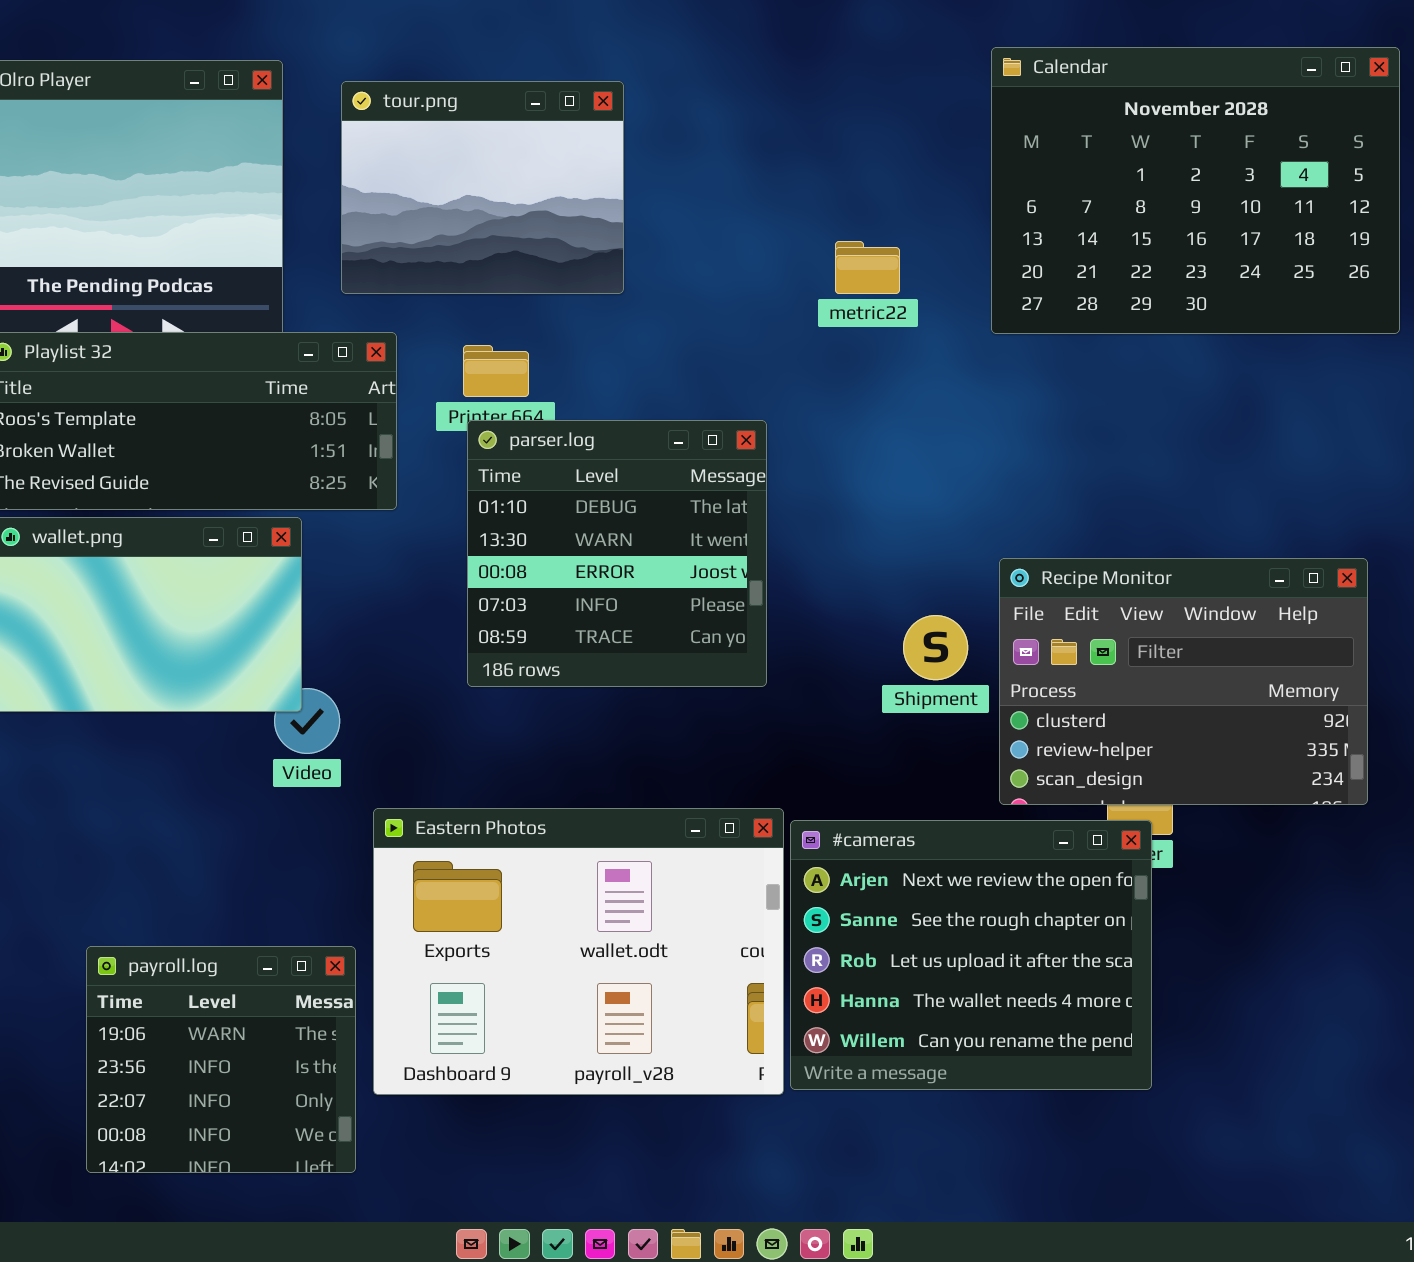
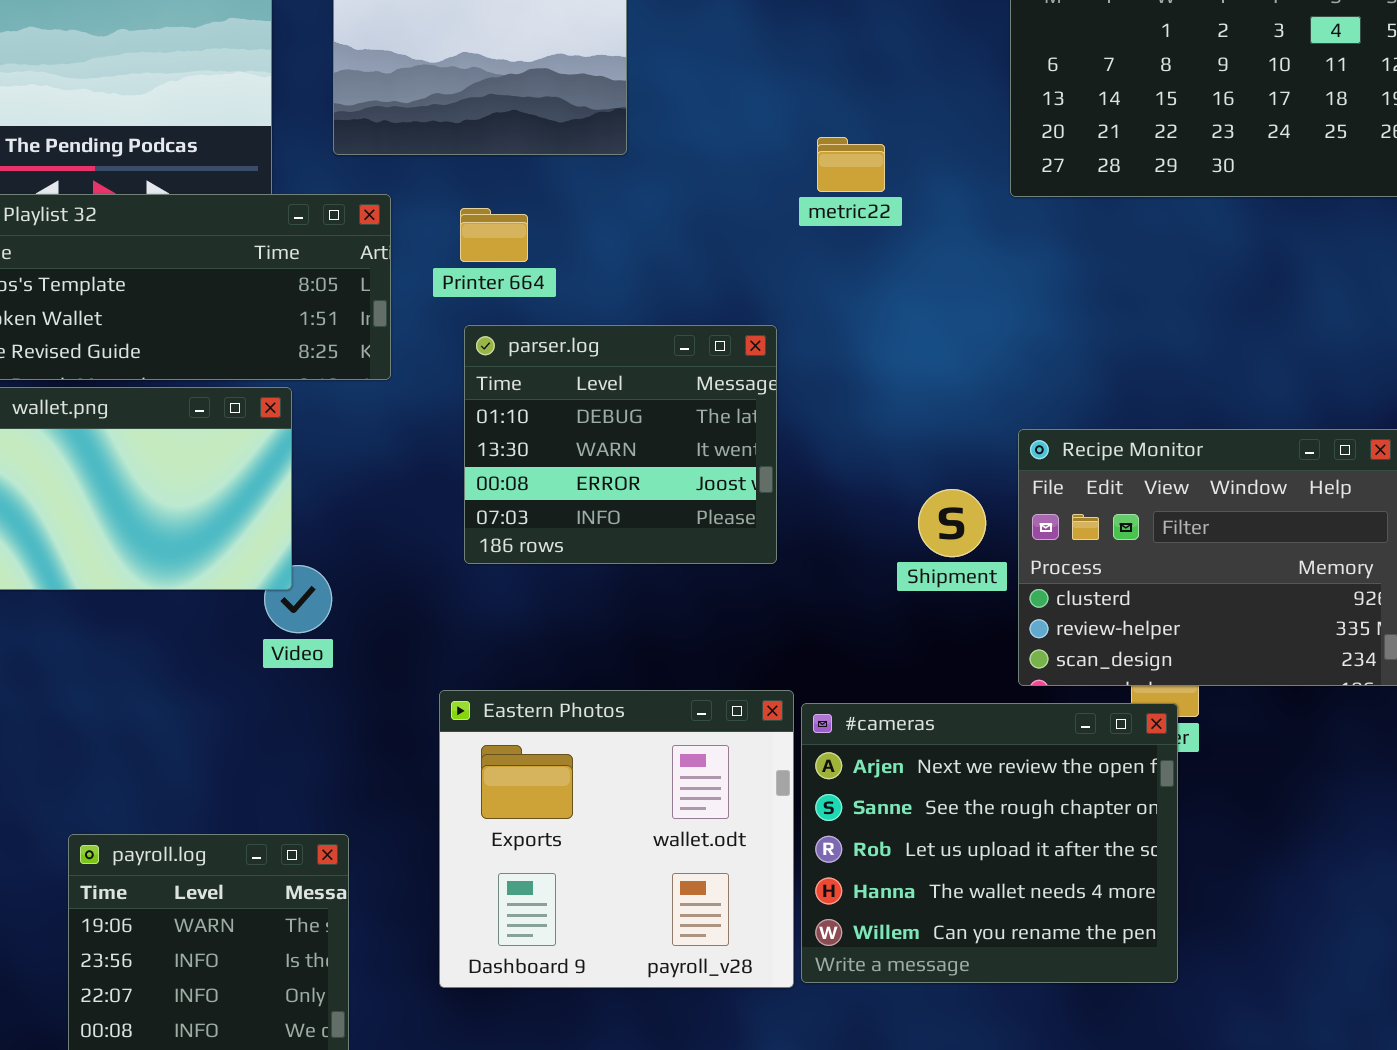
metric22: [835,241,900,294] -> [817,137,885,192], moved
parser.log: [467,420,767,687] -> [464,325,777,564], resized
Eastern Photos: [373,808,784,1095] -> [439,690,794,988], resized

